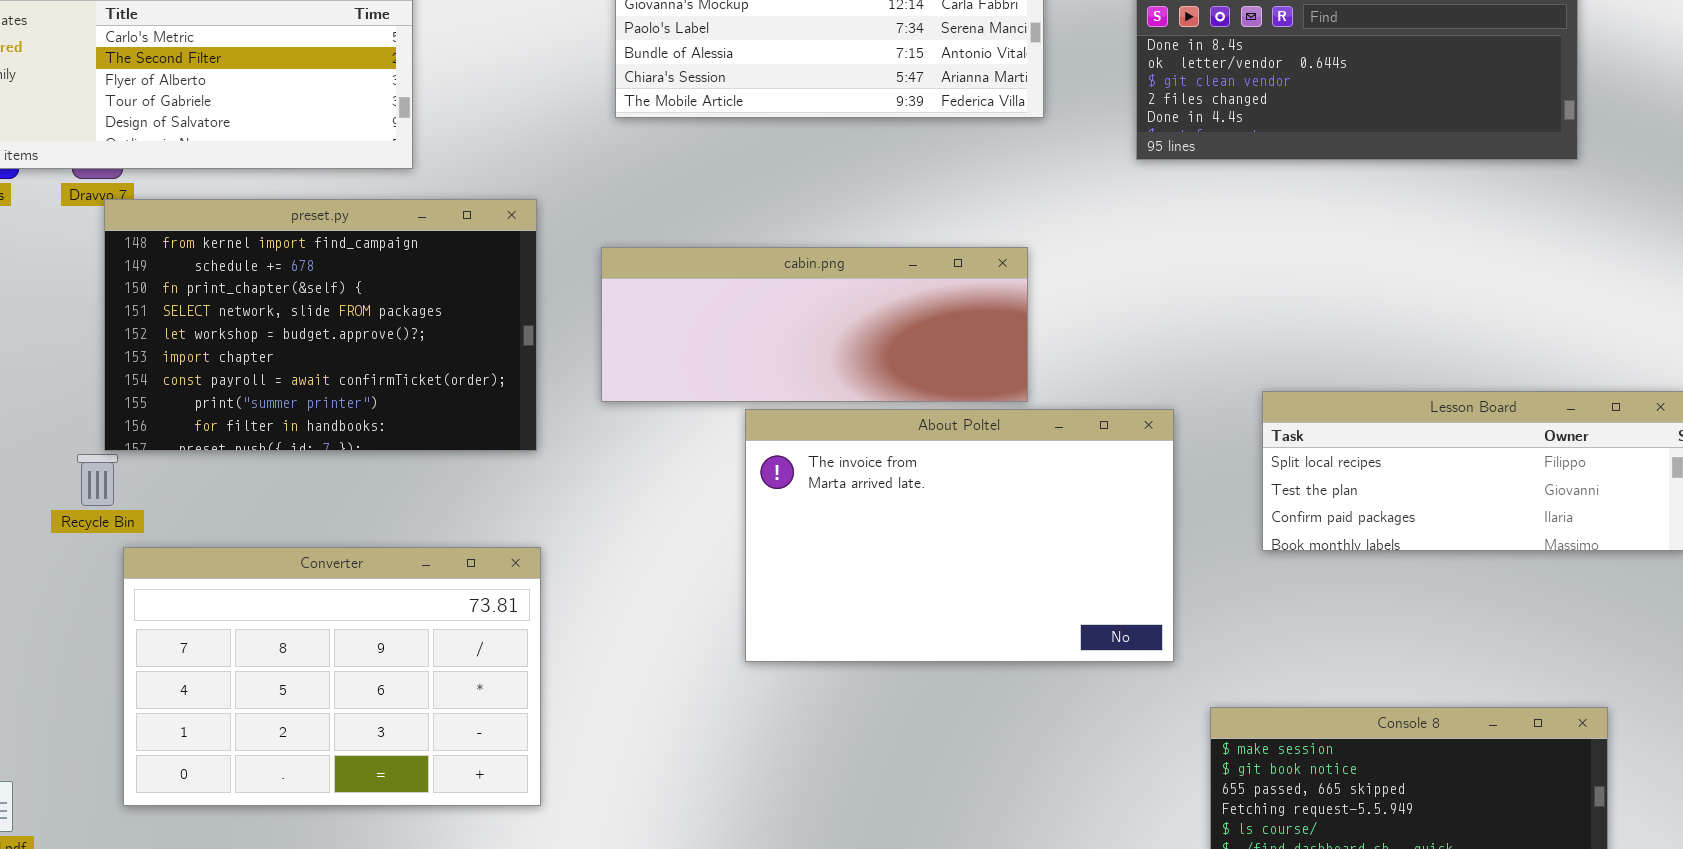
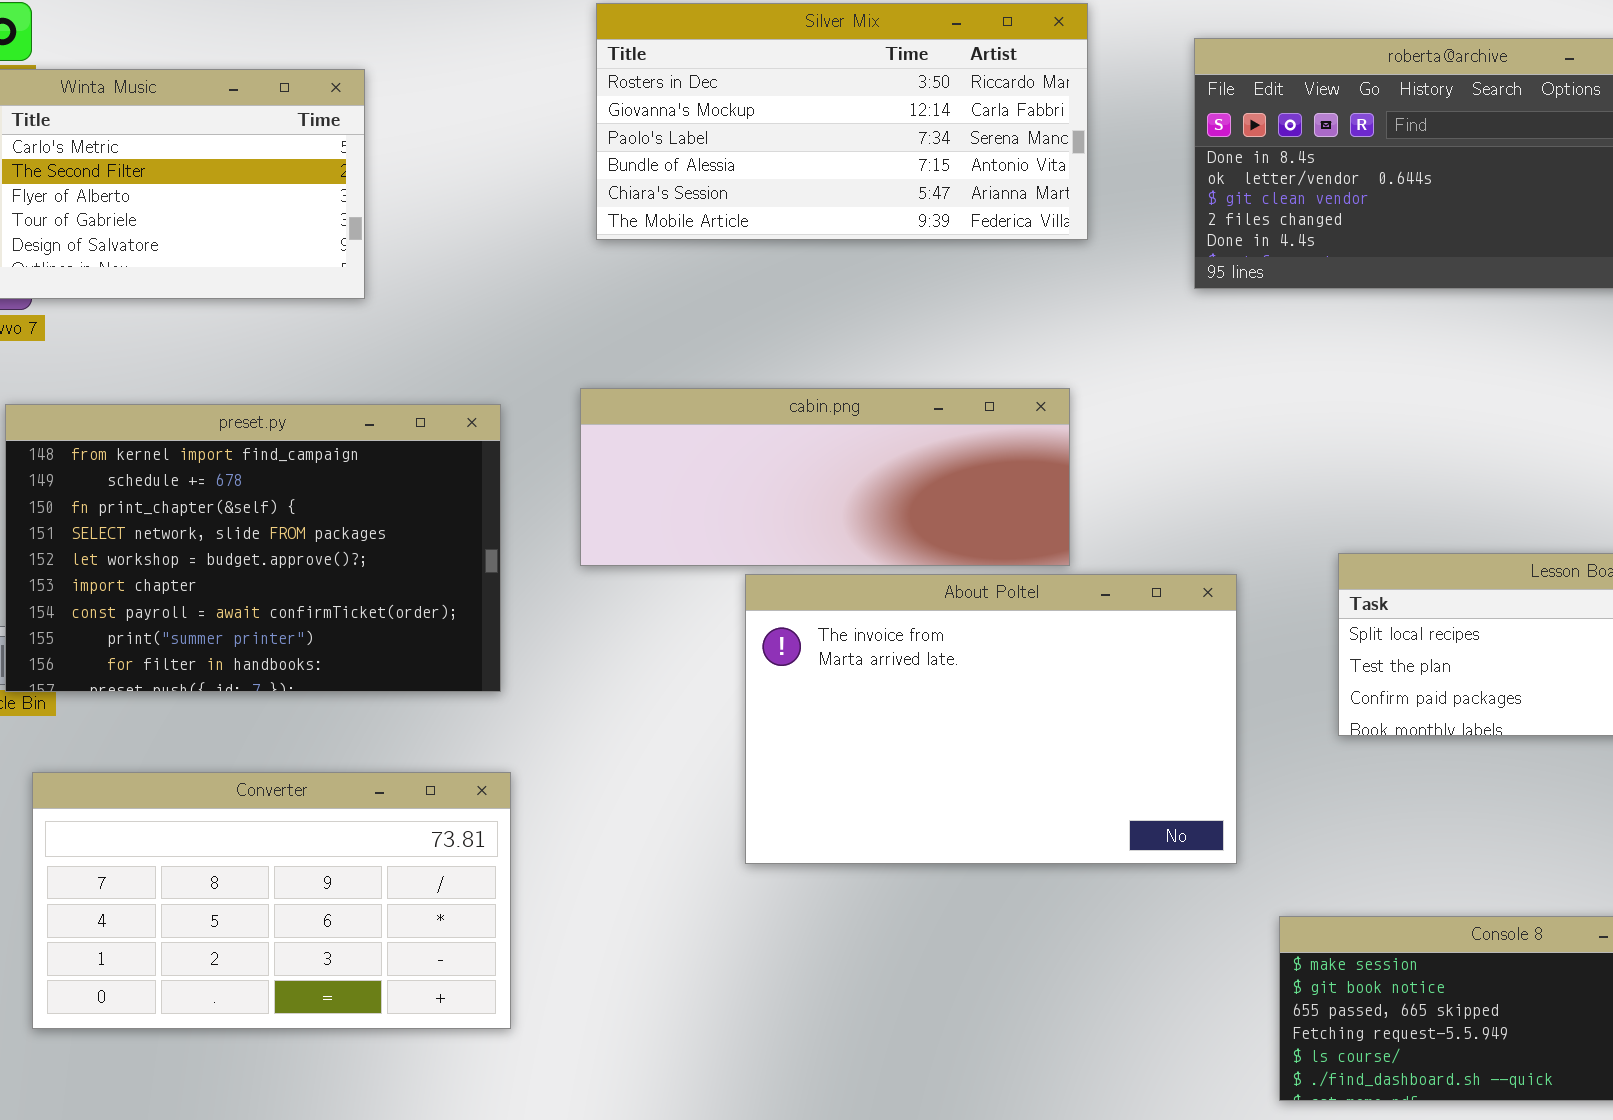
preset.py: [104,199,537,451] -> [5,404,501,692], moved
Converter: [123,547,541,806] -> [32,772,511,1029], resized

